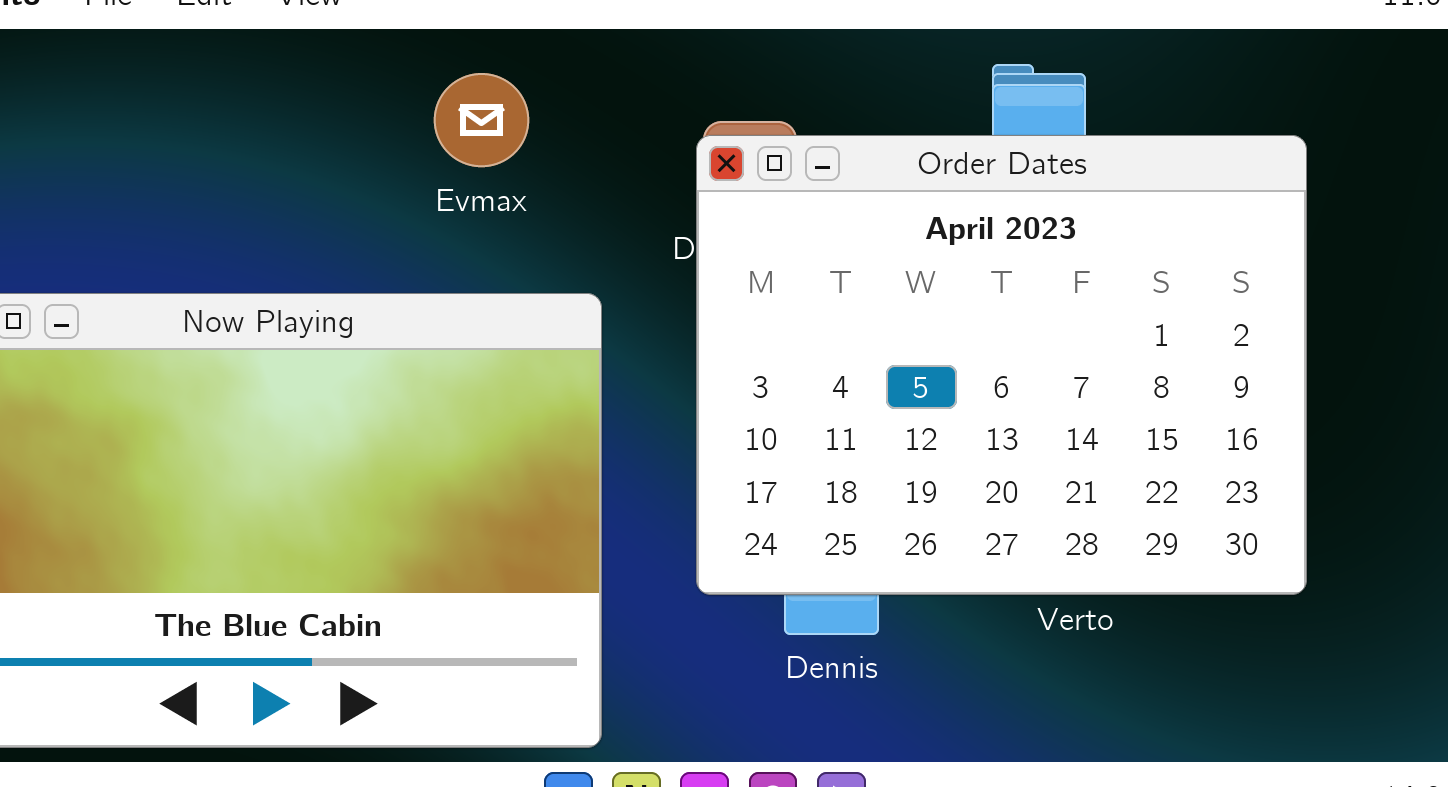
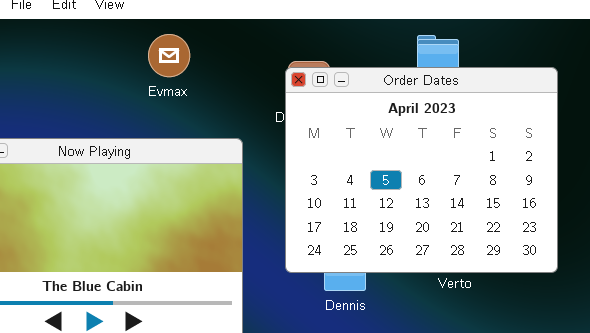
Evmax: [434,73,529,167] -> [148,34,190,77], moved

